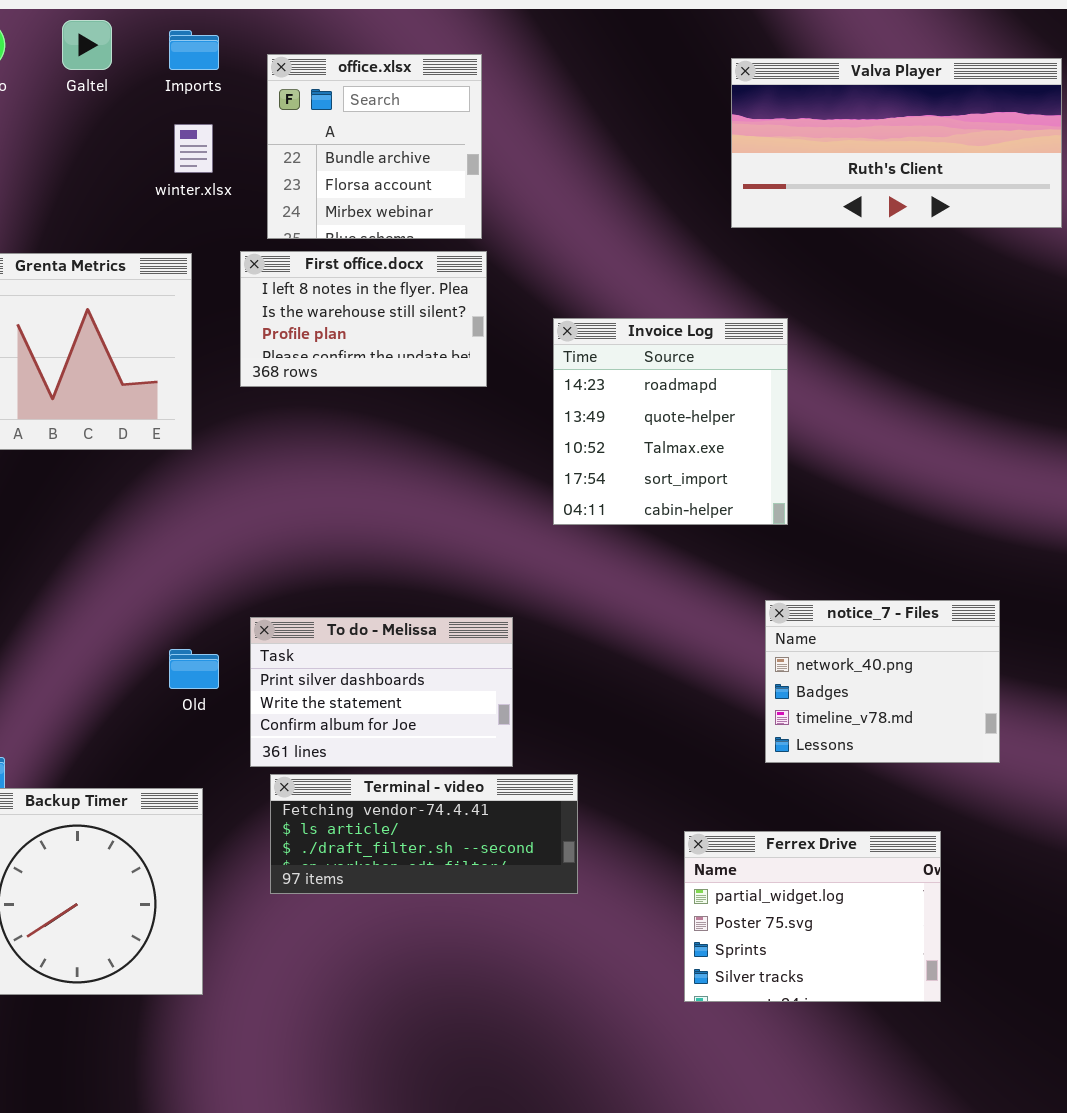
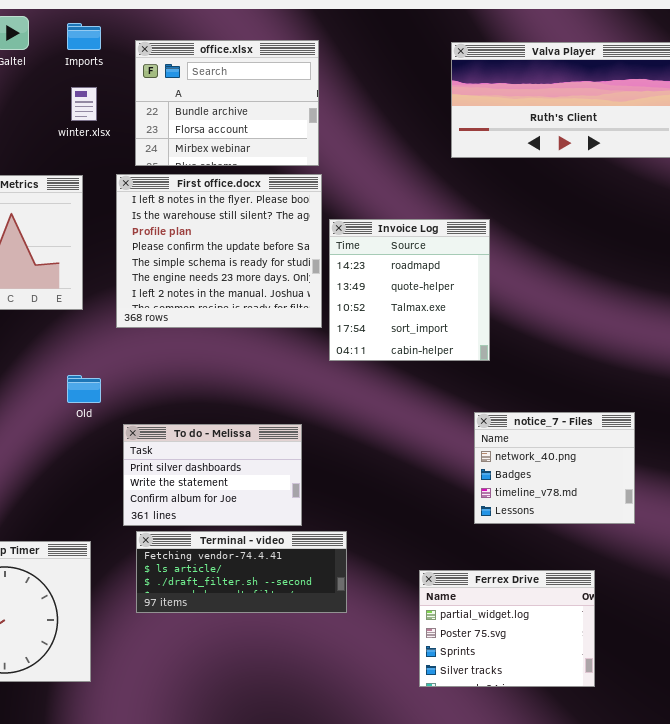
office.xlsx: [267,54,482,239] -> [135,40,319,166], resized
First office.docx: [240,251,487,387] -> [116,174,322,328], resized
Old: [169,649,219,689] -> [67,375,101,403], moved

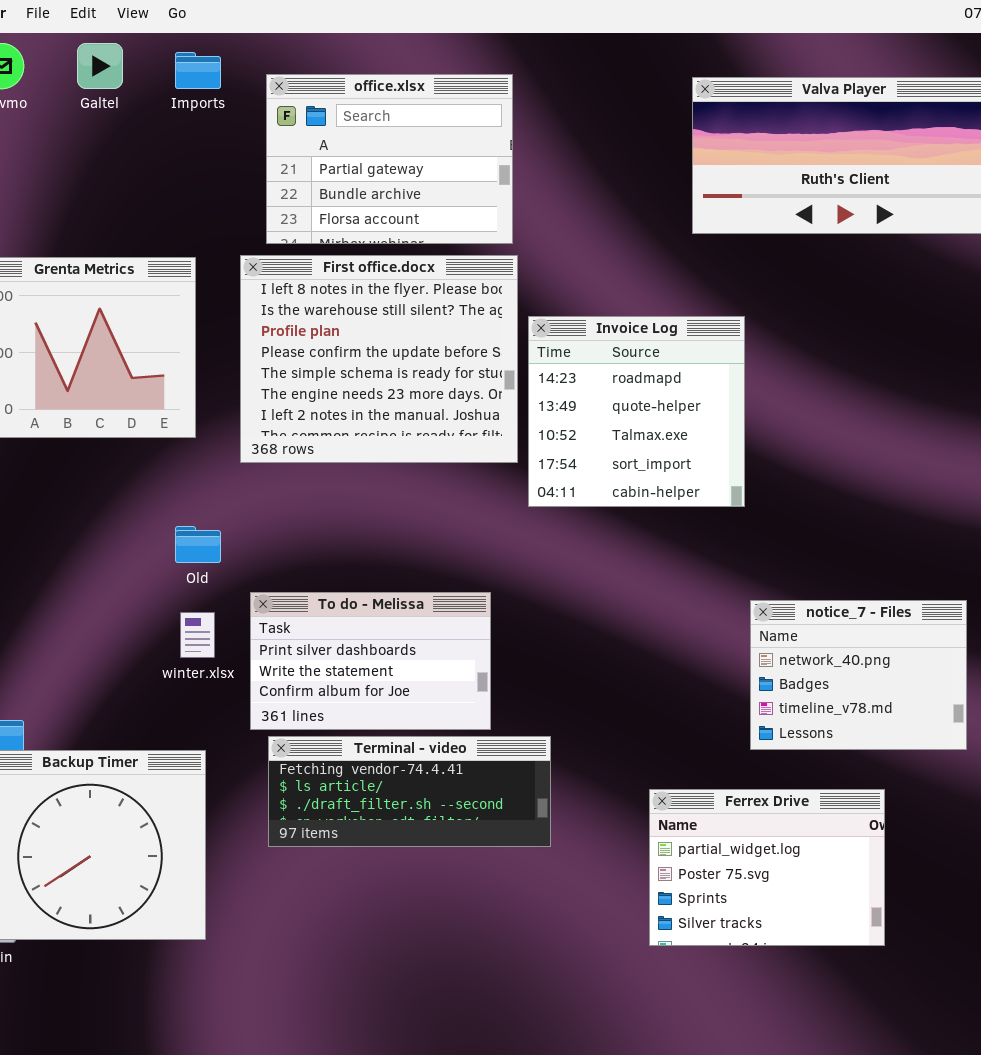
office.xlsx: [135,40,319,166] -> [266,74,513,244], scrolled up 1 row
winter.xlsx: [71,87,97,121] -> [180,612,215,658], moved
notice_7 - Files: [474,412,635,524] -> [750,600,967,750], moved

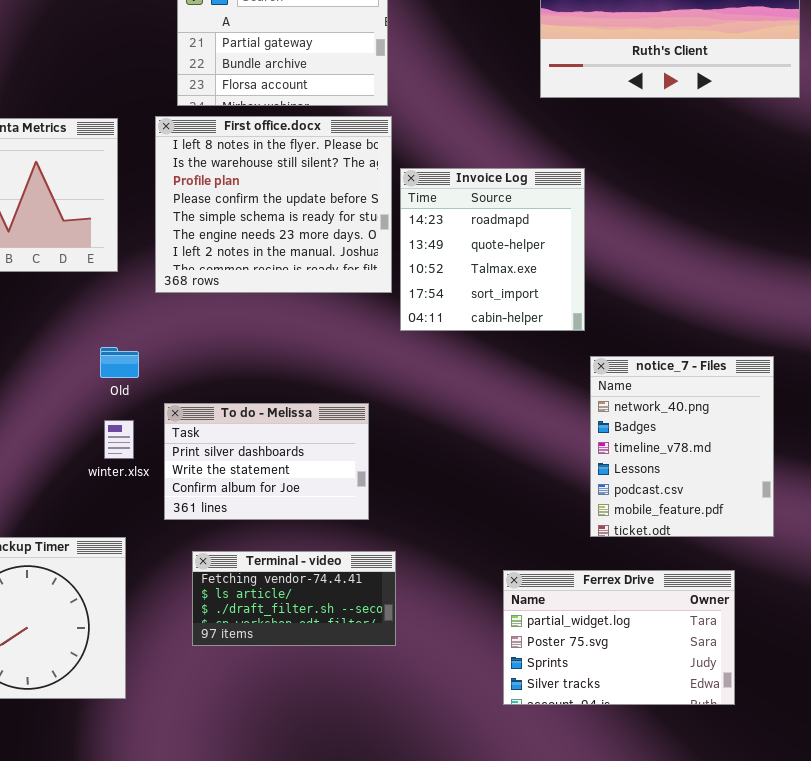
notice_7 - Files: [750,600,967,750] -> [590,356,774,537], resized
Terminal - video: [268,736,551,847] -> [192,551,396,646], moved, resized
Ferrex Drive: [649,789,885,946] -> [503,570,735,705], resized

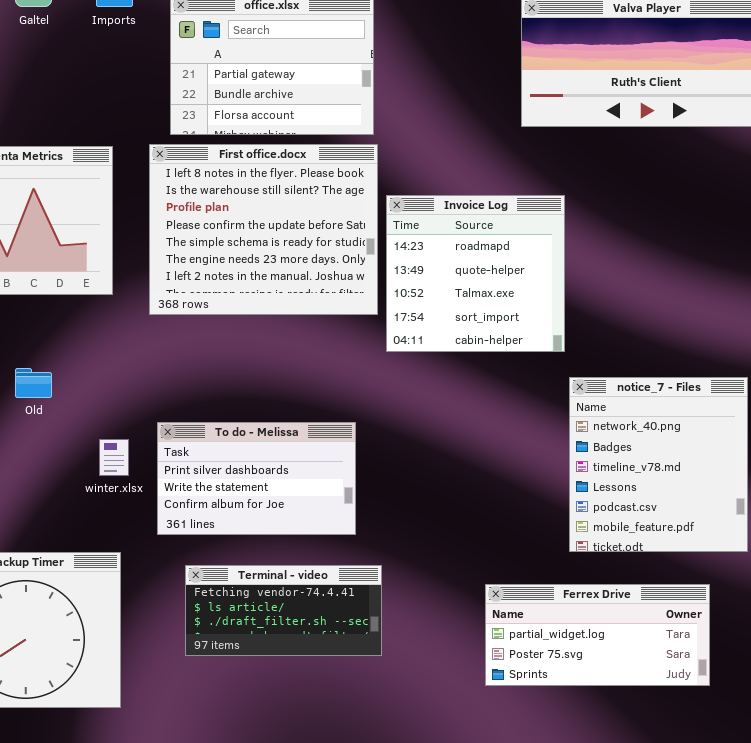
Old: [100,347,139,378] -> [15,368,52,398], moved
Ferrex Drive: [503,570,735,705] -> [485,584,710,686], resized

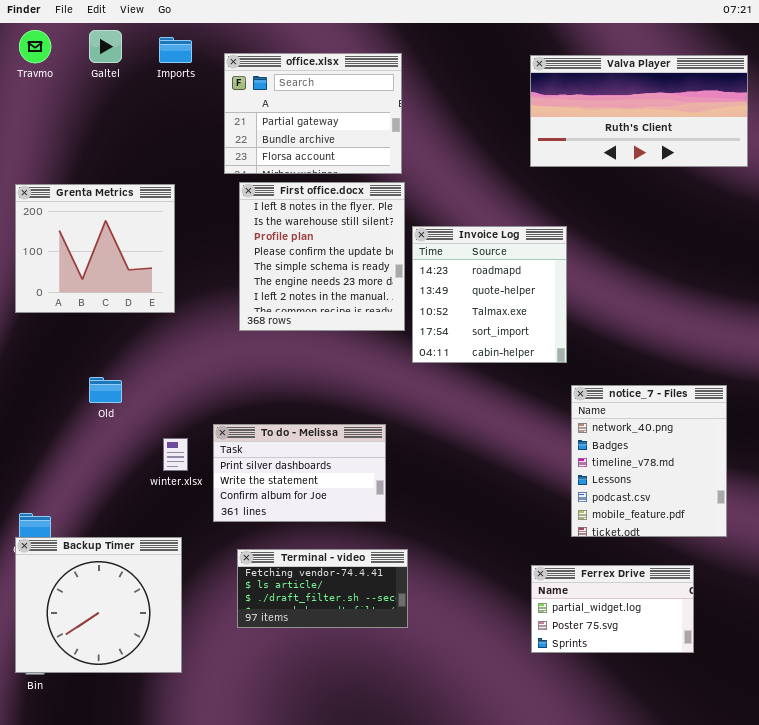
First office.docx: [149,144,378,315] -> [239,182,405,331], resized
Ferrex Drive: [485,584,710,686] -> [531,565,694,653], resized

